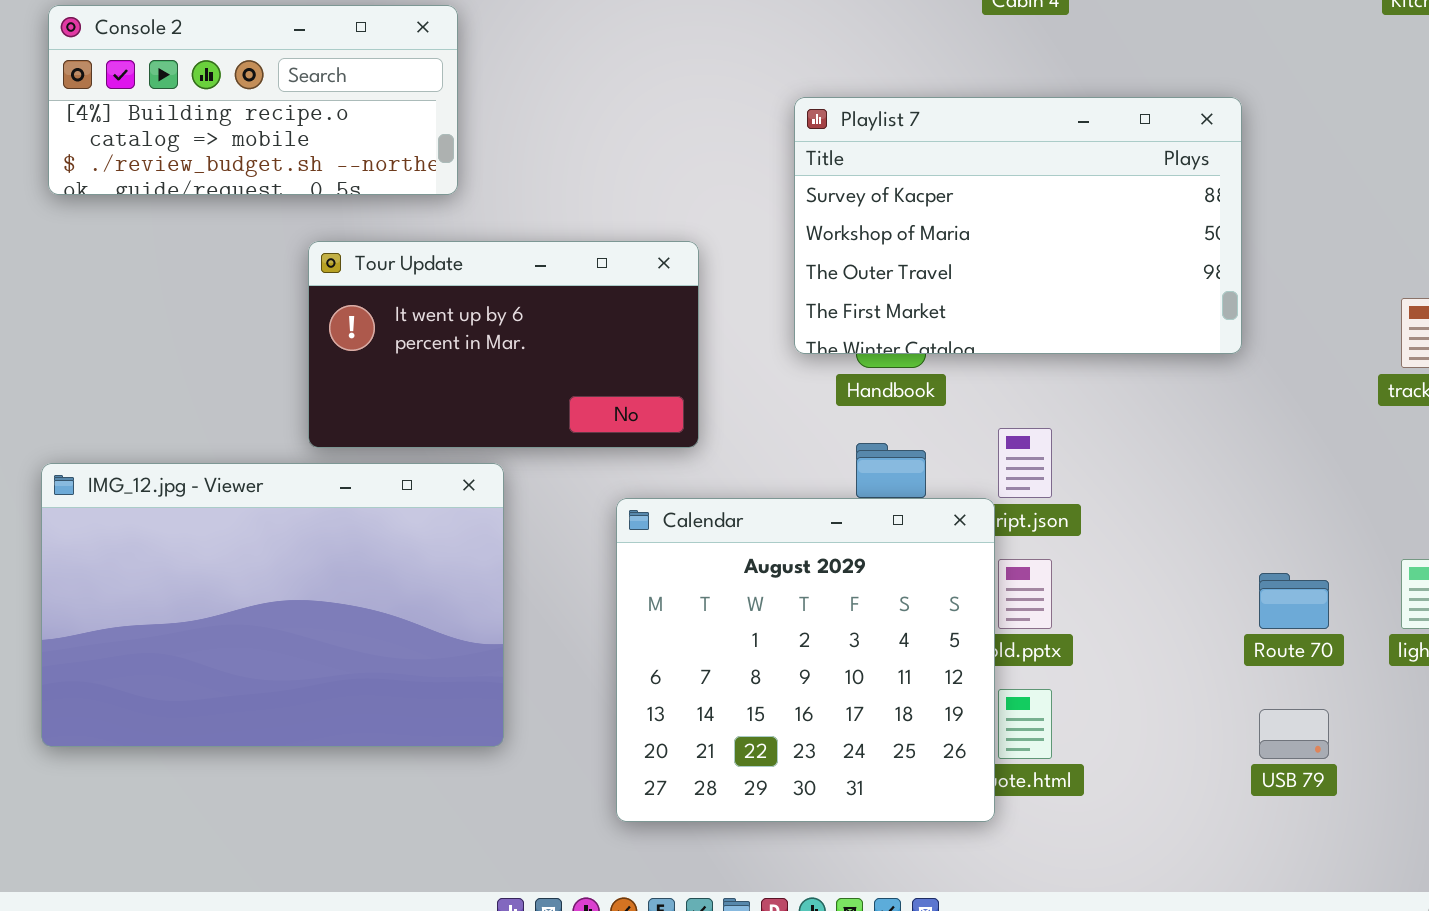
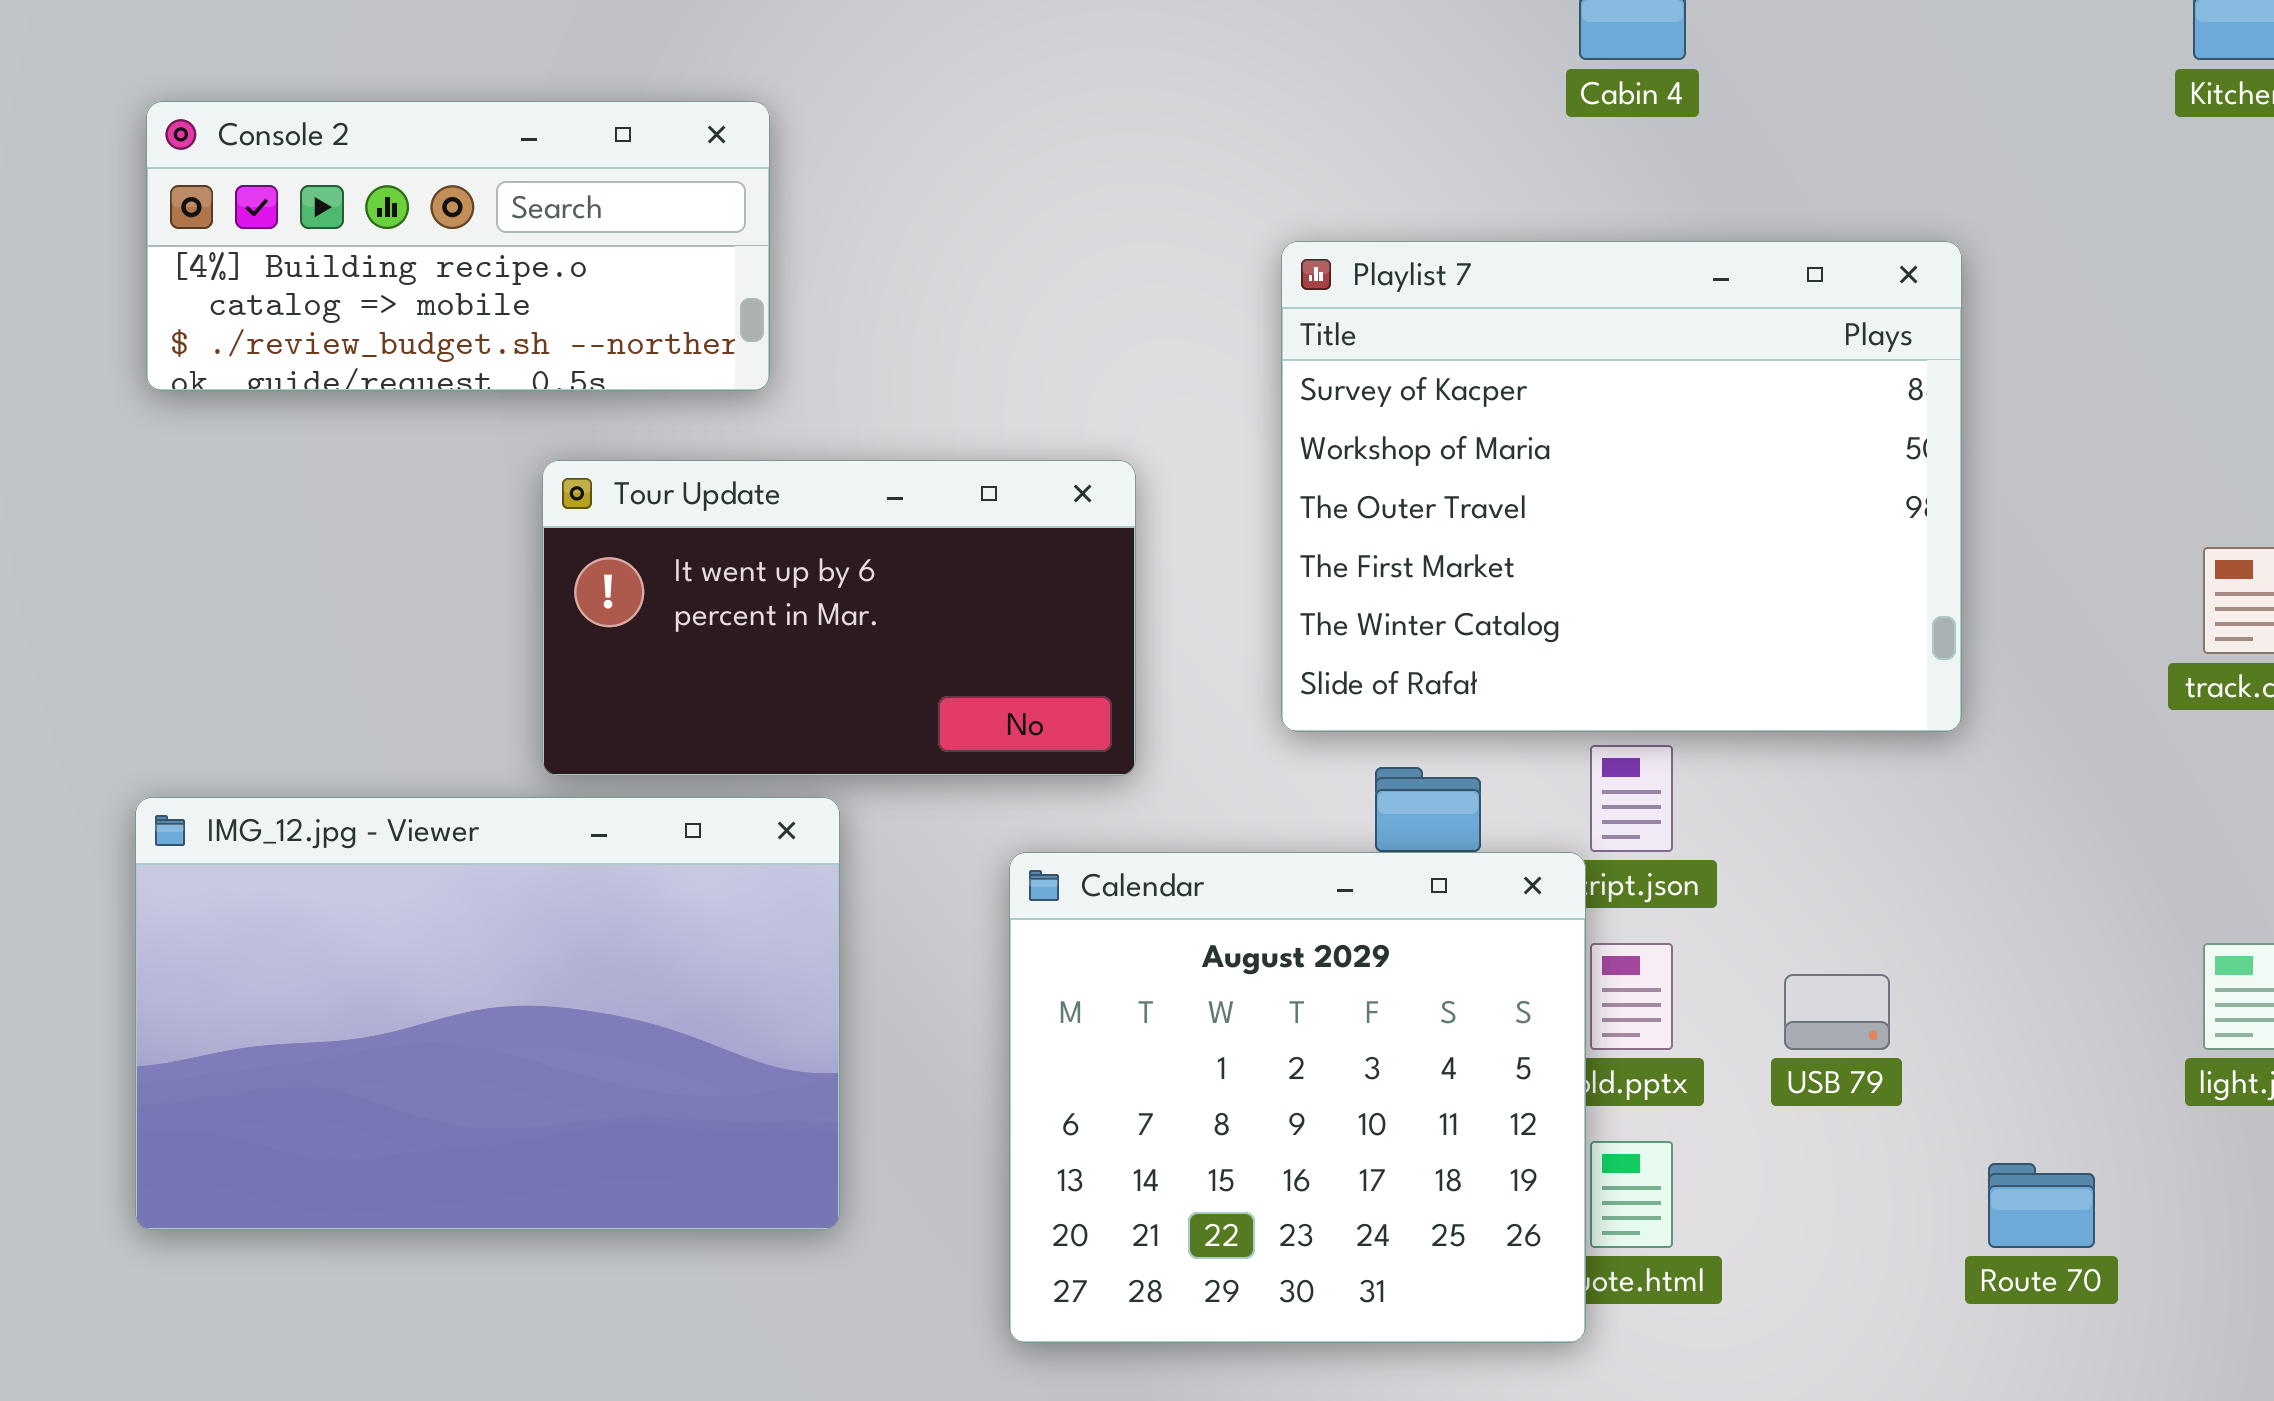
Playlist 7: [794,97,1242,354] -> [1281,241,1962,732], resized
Route 70: [1259,573,1329,629] -> [1988,1163,2095,1248], moved
USB 79: [1259,709,1329,759] -> [1784,974,1890,1050], moved

